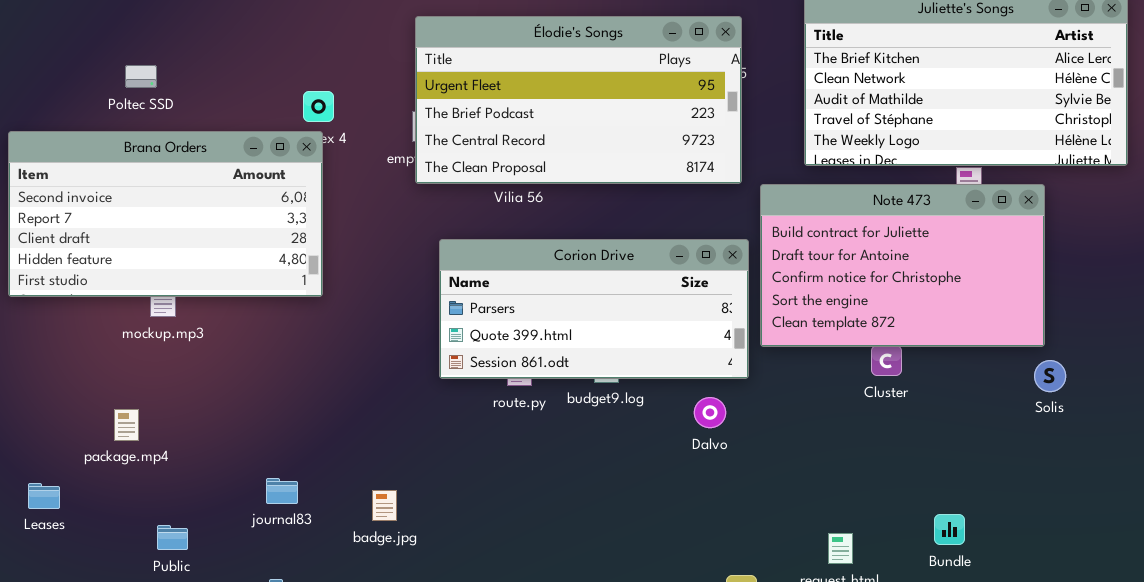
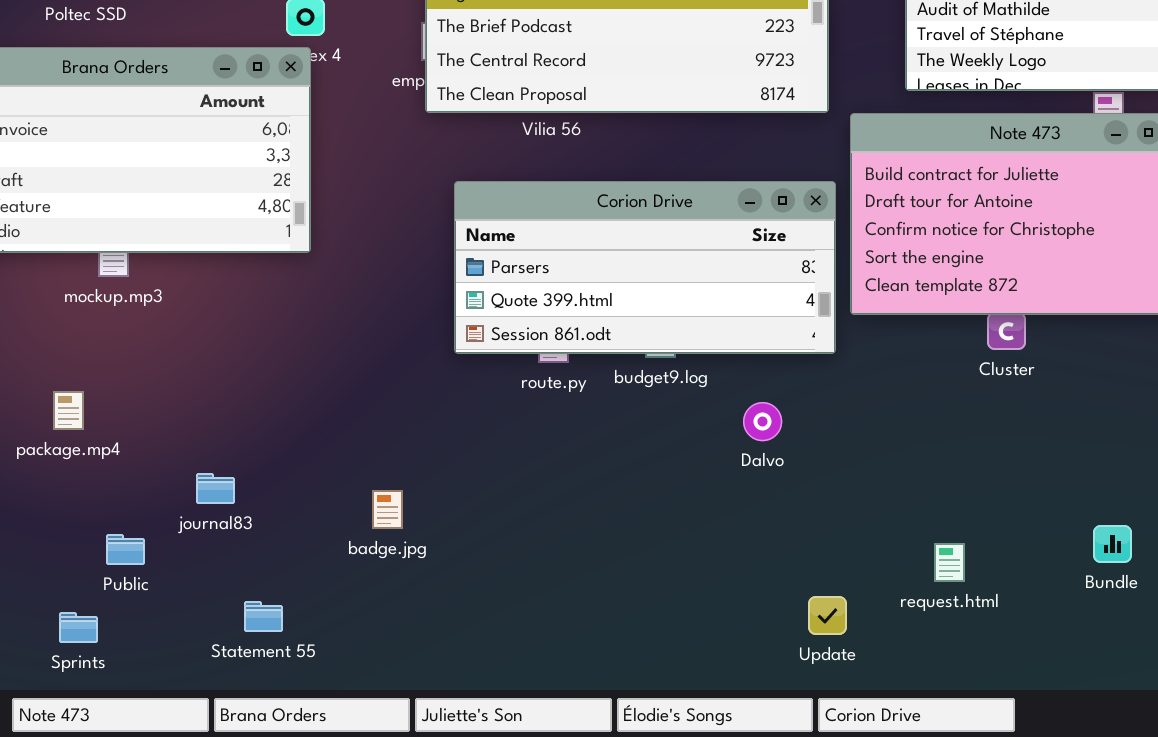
Dalvo: [694,397,726,428] -> [743,402,782,441], moved
journal83: [266,478,298,504] -> [196,473,235,504], moved
Bundle: [934,514,965,545] -> [1093,525,1132,563], moved

